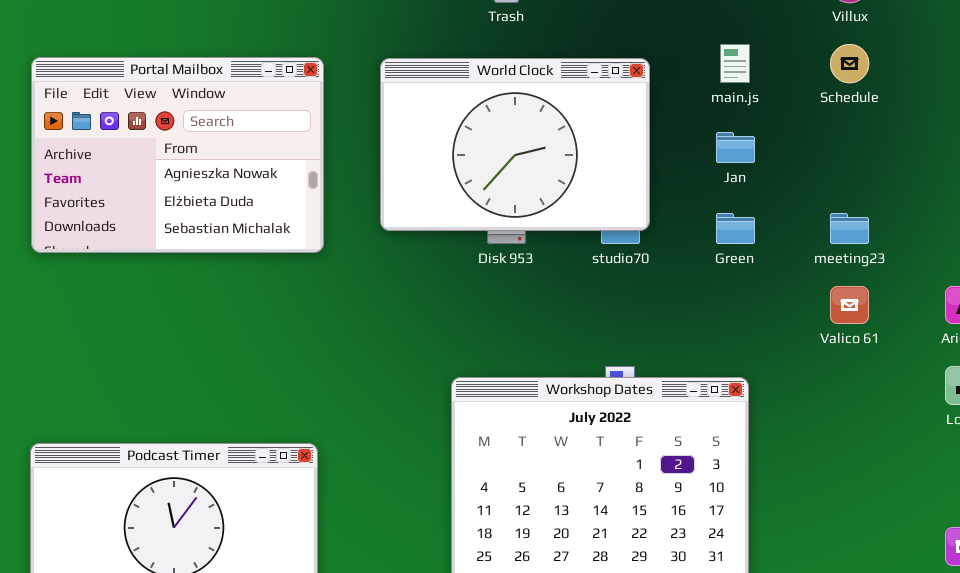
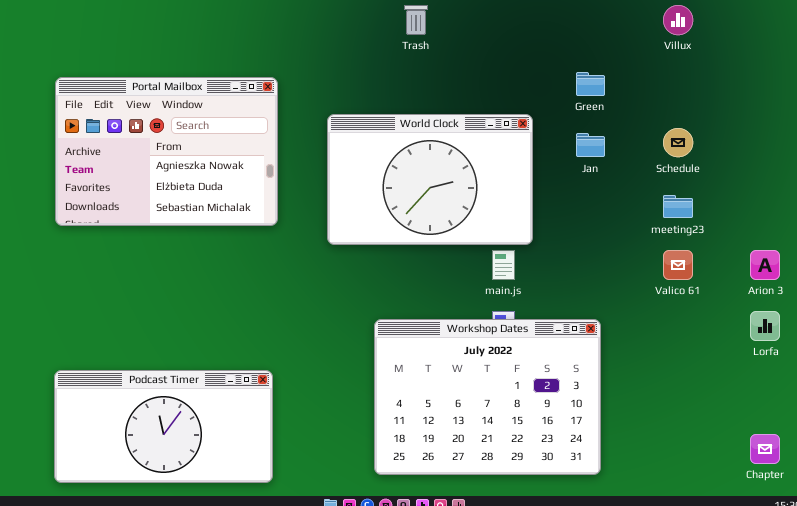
main.js: [720,44,750,83] -> [492,250,515,280], moved
Schedule: [830,44,869,83] -> [663,128,693,157], moved
World Clock: [380,58,650,231] -> [327,114,533,245], moved
Green: [716,213,755,244] -> [576,72,605,96], moved

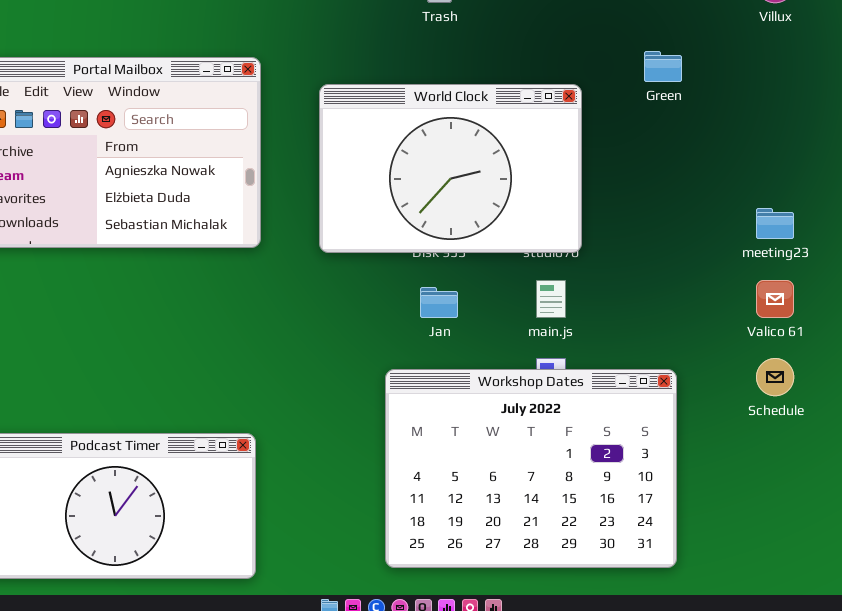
World Clock: [327,114,533,245] -> [319,84,582,253], moved
Schedule: [663,128,693,157] -> [756,358,794,396], moved
Jan: [576,133,605,157] -> [420,287,458,318], moved

